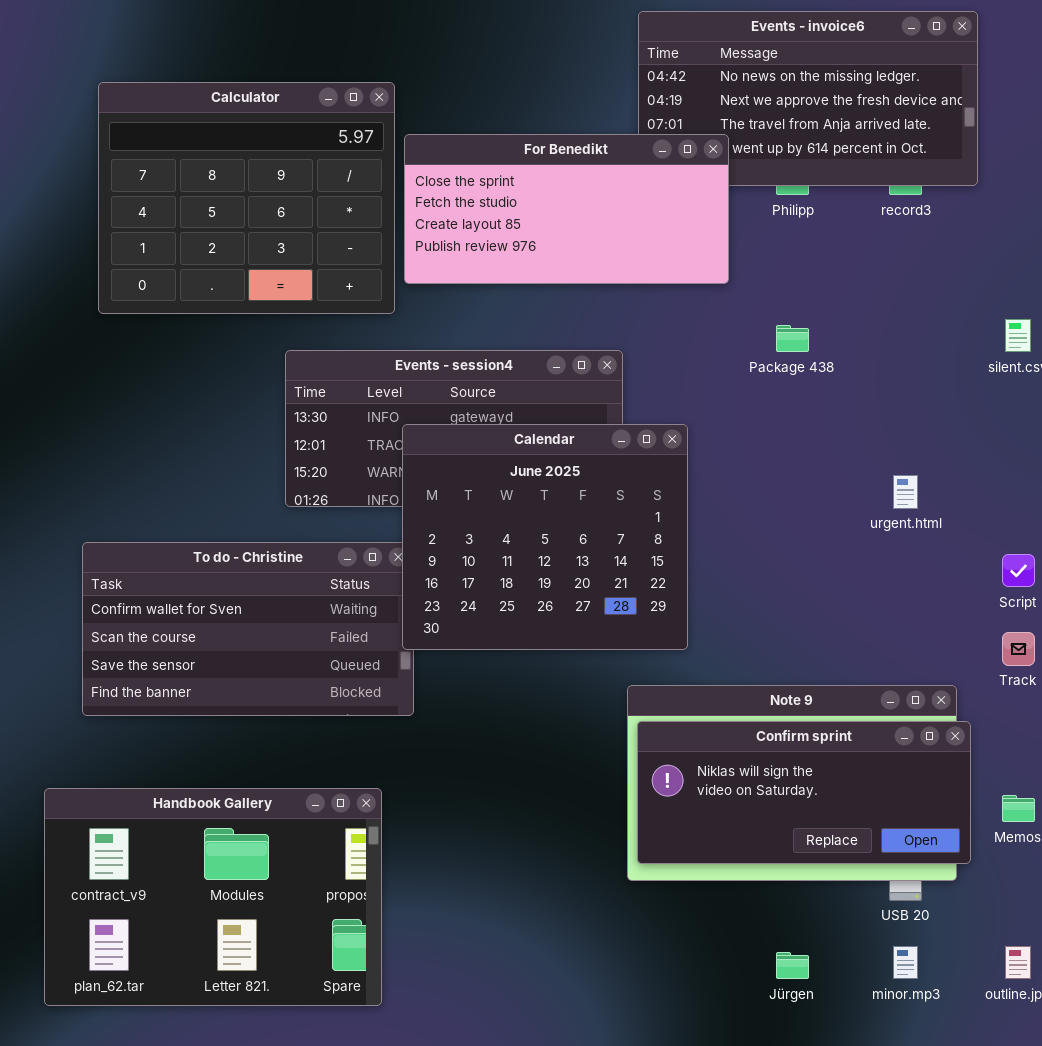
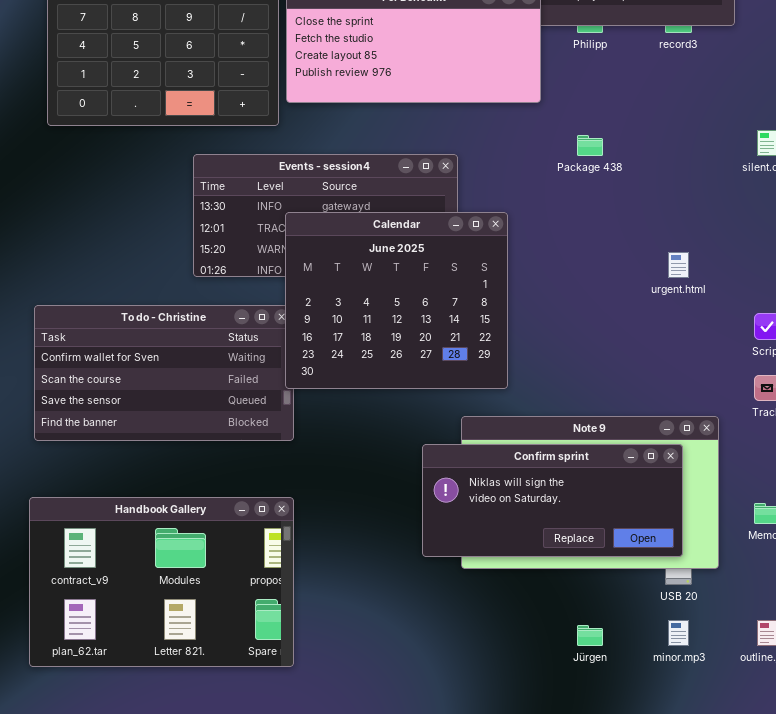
Confirm sprint: [637,721,971,864] -> [422,444,683,557], moved
Handbook Gallery: [44,788,382,1006] -> [29,497,294,667], moved

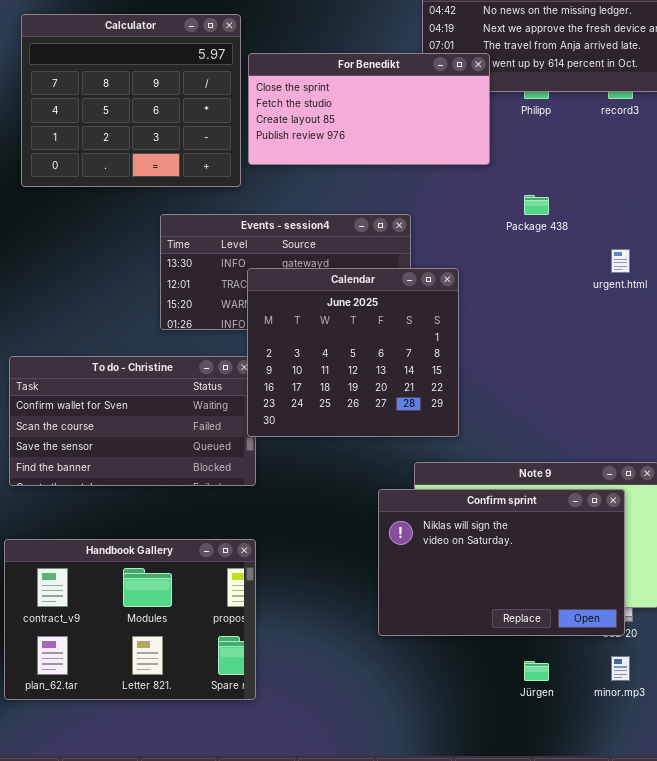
urgent.html: [668,252,689,278] -> [611,249,630,273], moved
Confirm sprint: [422,444,683,557] -> [378,489,625,636], resized

